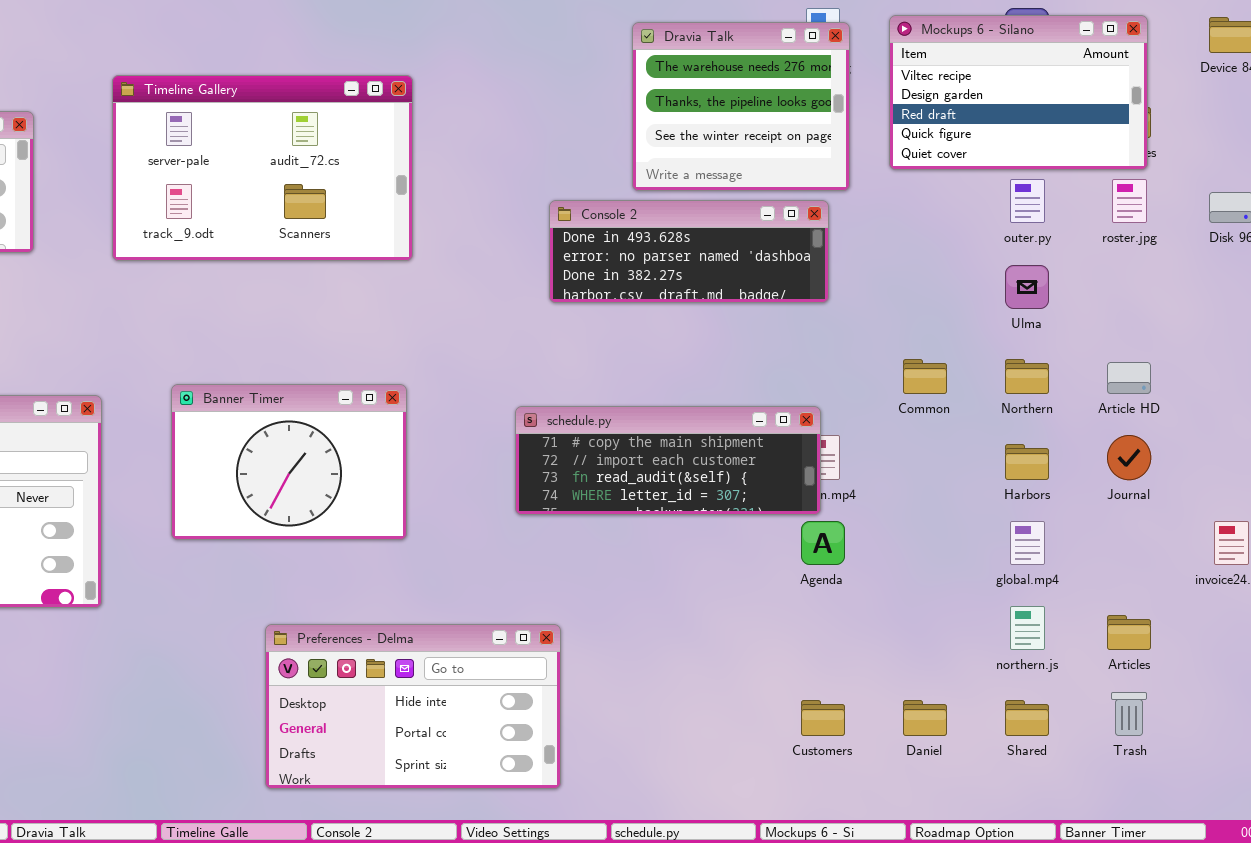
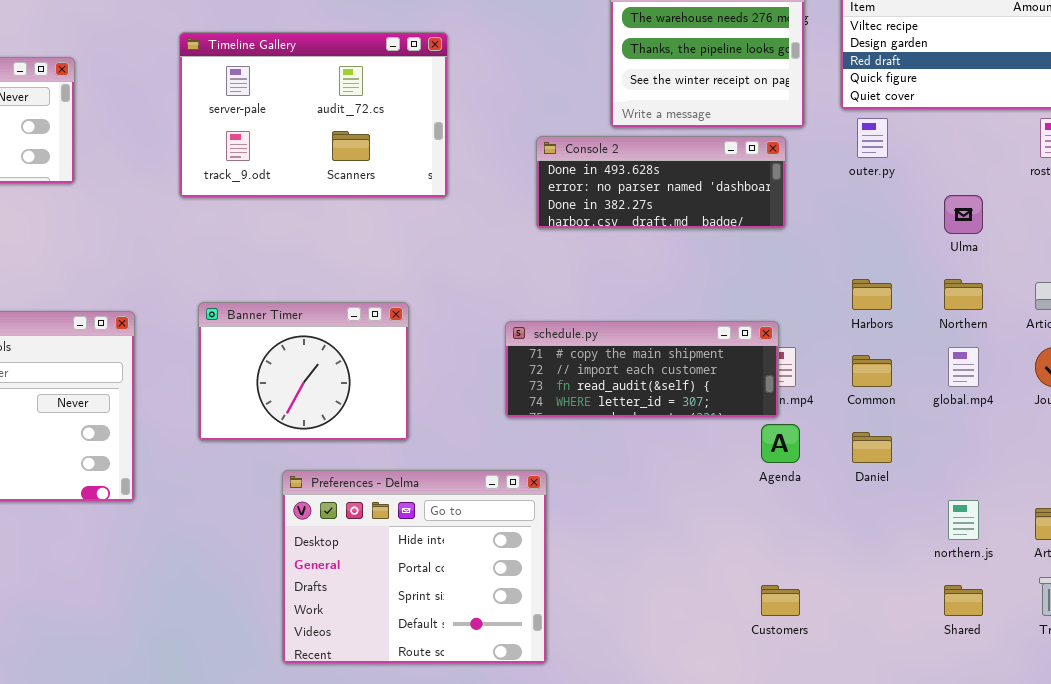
Timeline Gallery: [112,75,413,261] -> [179,32,448,198], moved
outer.py: [1010,179,1045,223] -> [857,118,888,158], moved
Common: [903,359,947,394] -> [852,355,892,387], moved
Harbors: [1005,444,1049,480] -> [852,279,892,310], moved
global.mp4: [1010,521,1045,565] -> [948,347,979,387], moved
Preferences - Delma: [265,624,561,789] -> [282,470,547,664], resized
Daniel: [903,700,947,736] -> [852,432,892,463], moved

